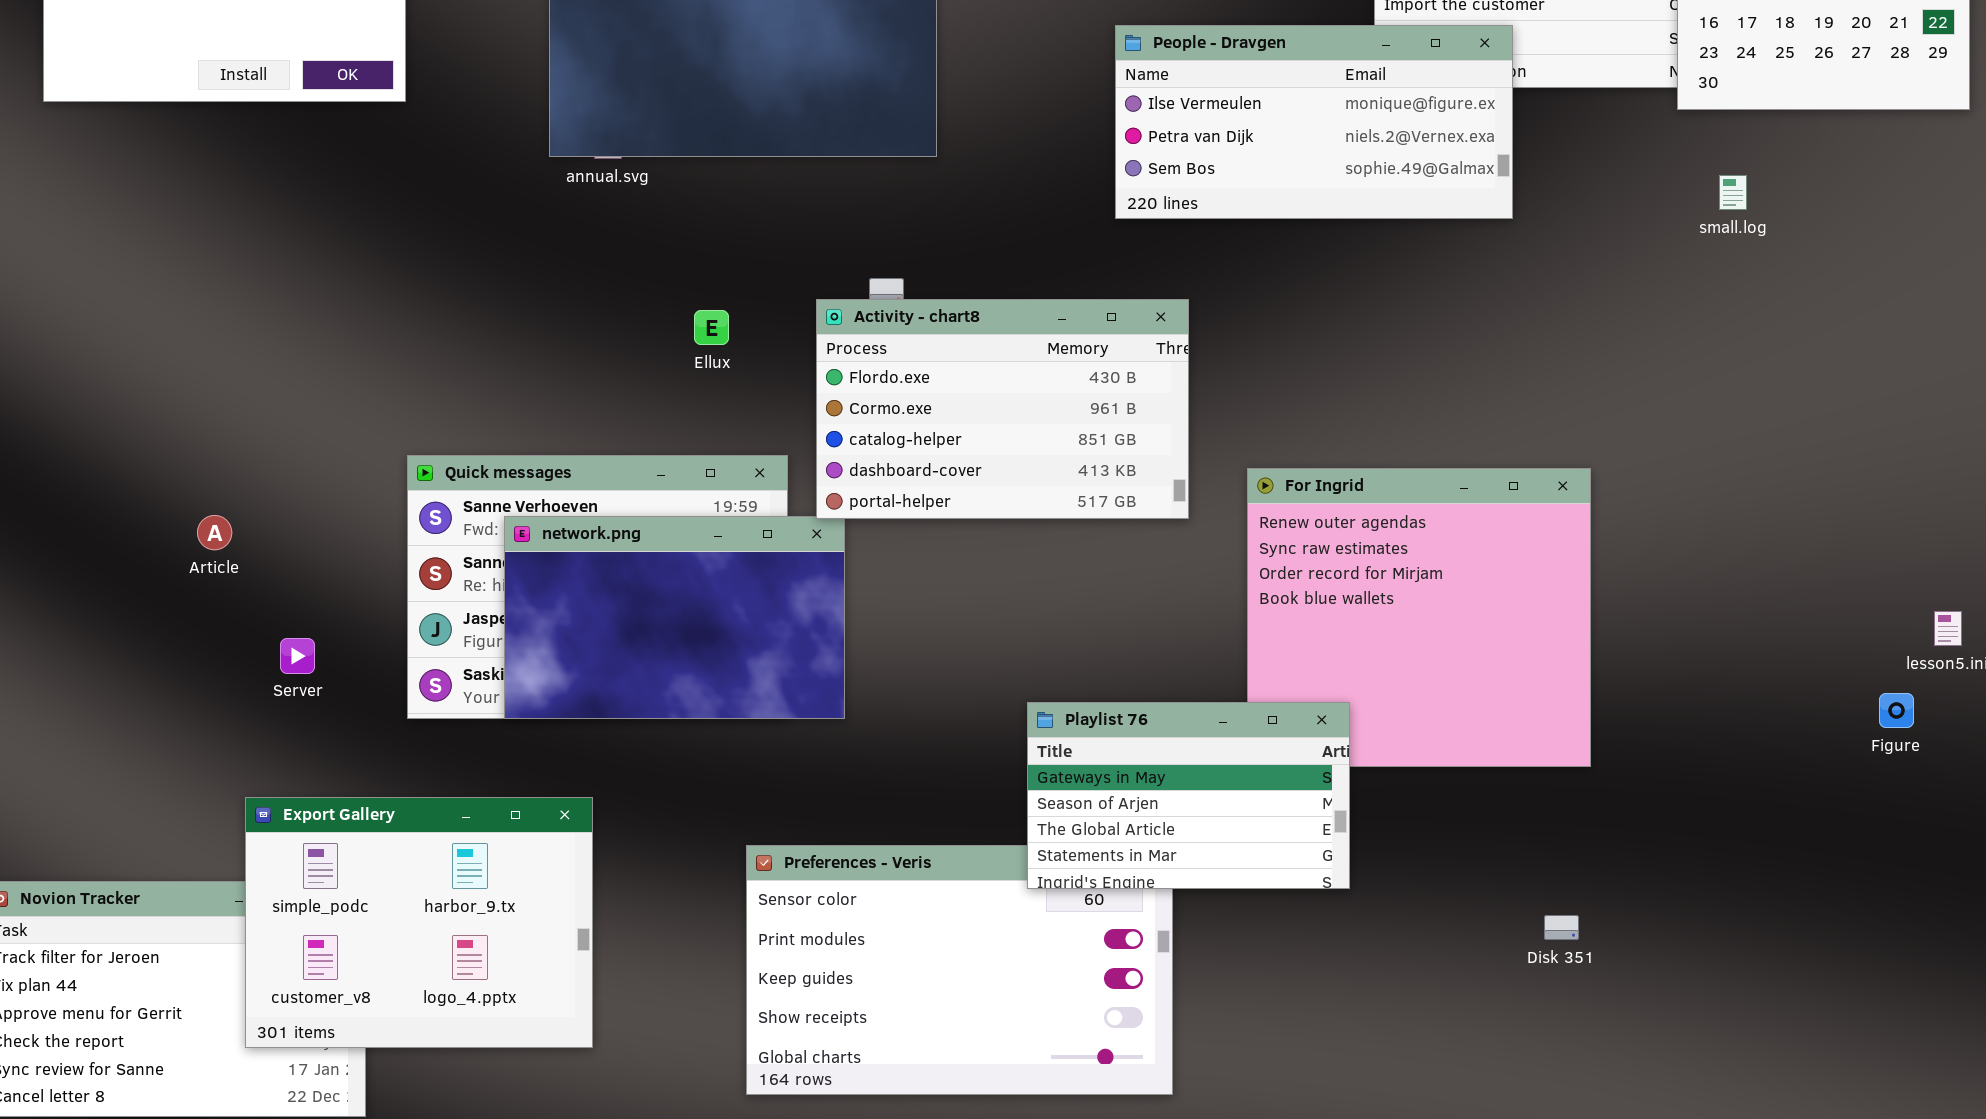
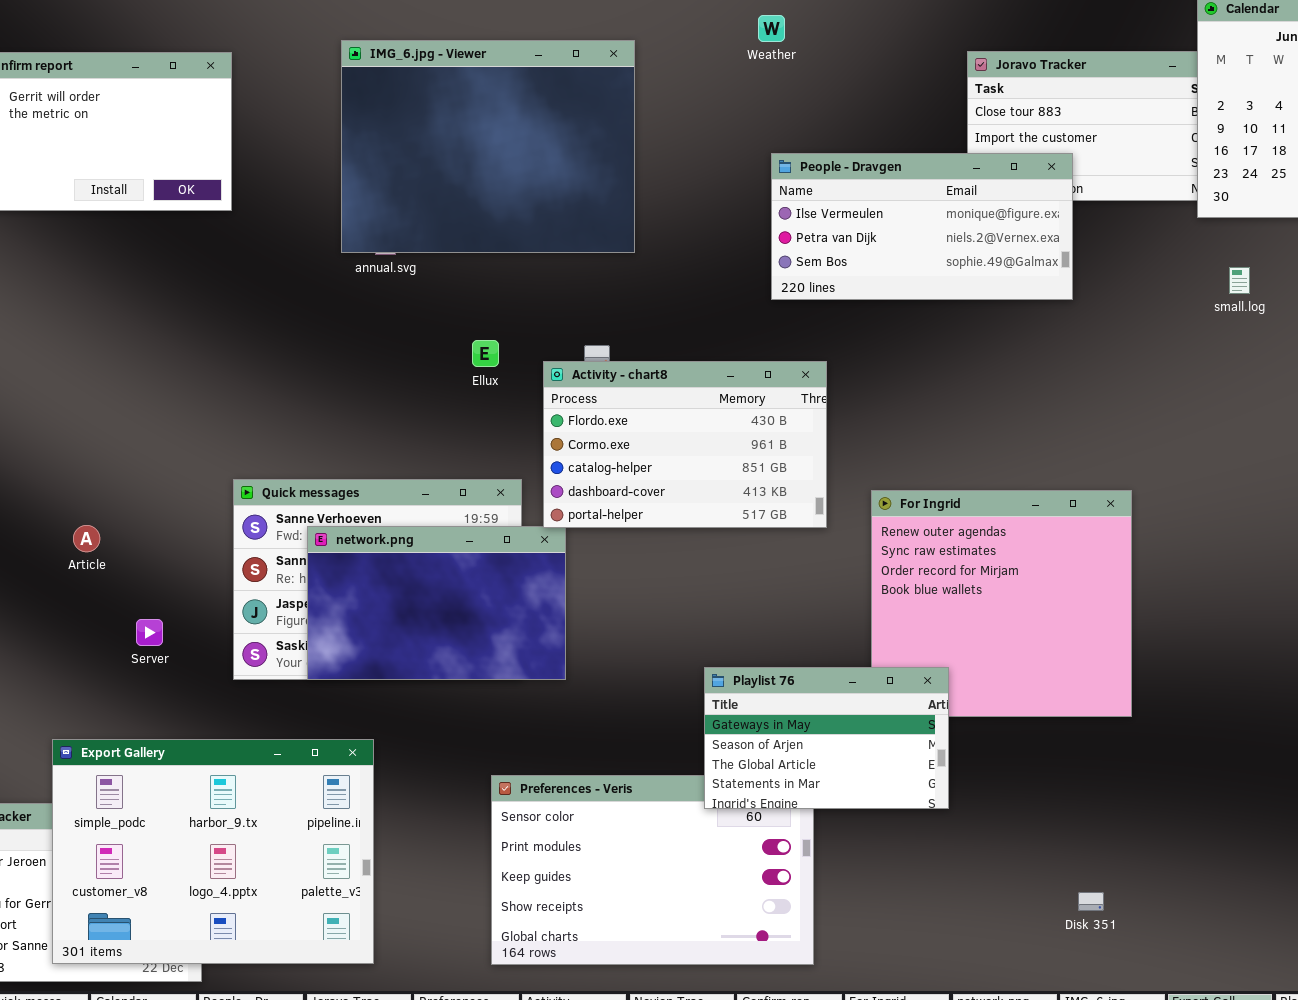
Ellux: [694,310,729,345] -> [472,340,499,367], moved
Export Gallery: [245,797,593,1048] -> [52,739,374,964], resized
Disk 351: [1544,915,1579,940] -> [1078,892,1104,911], moved

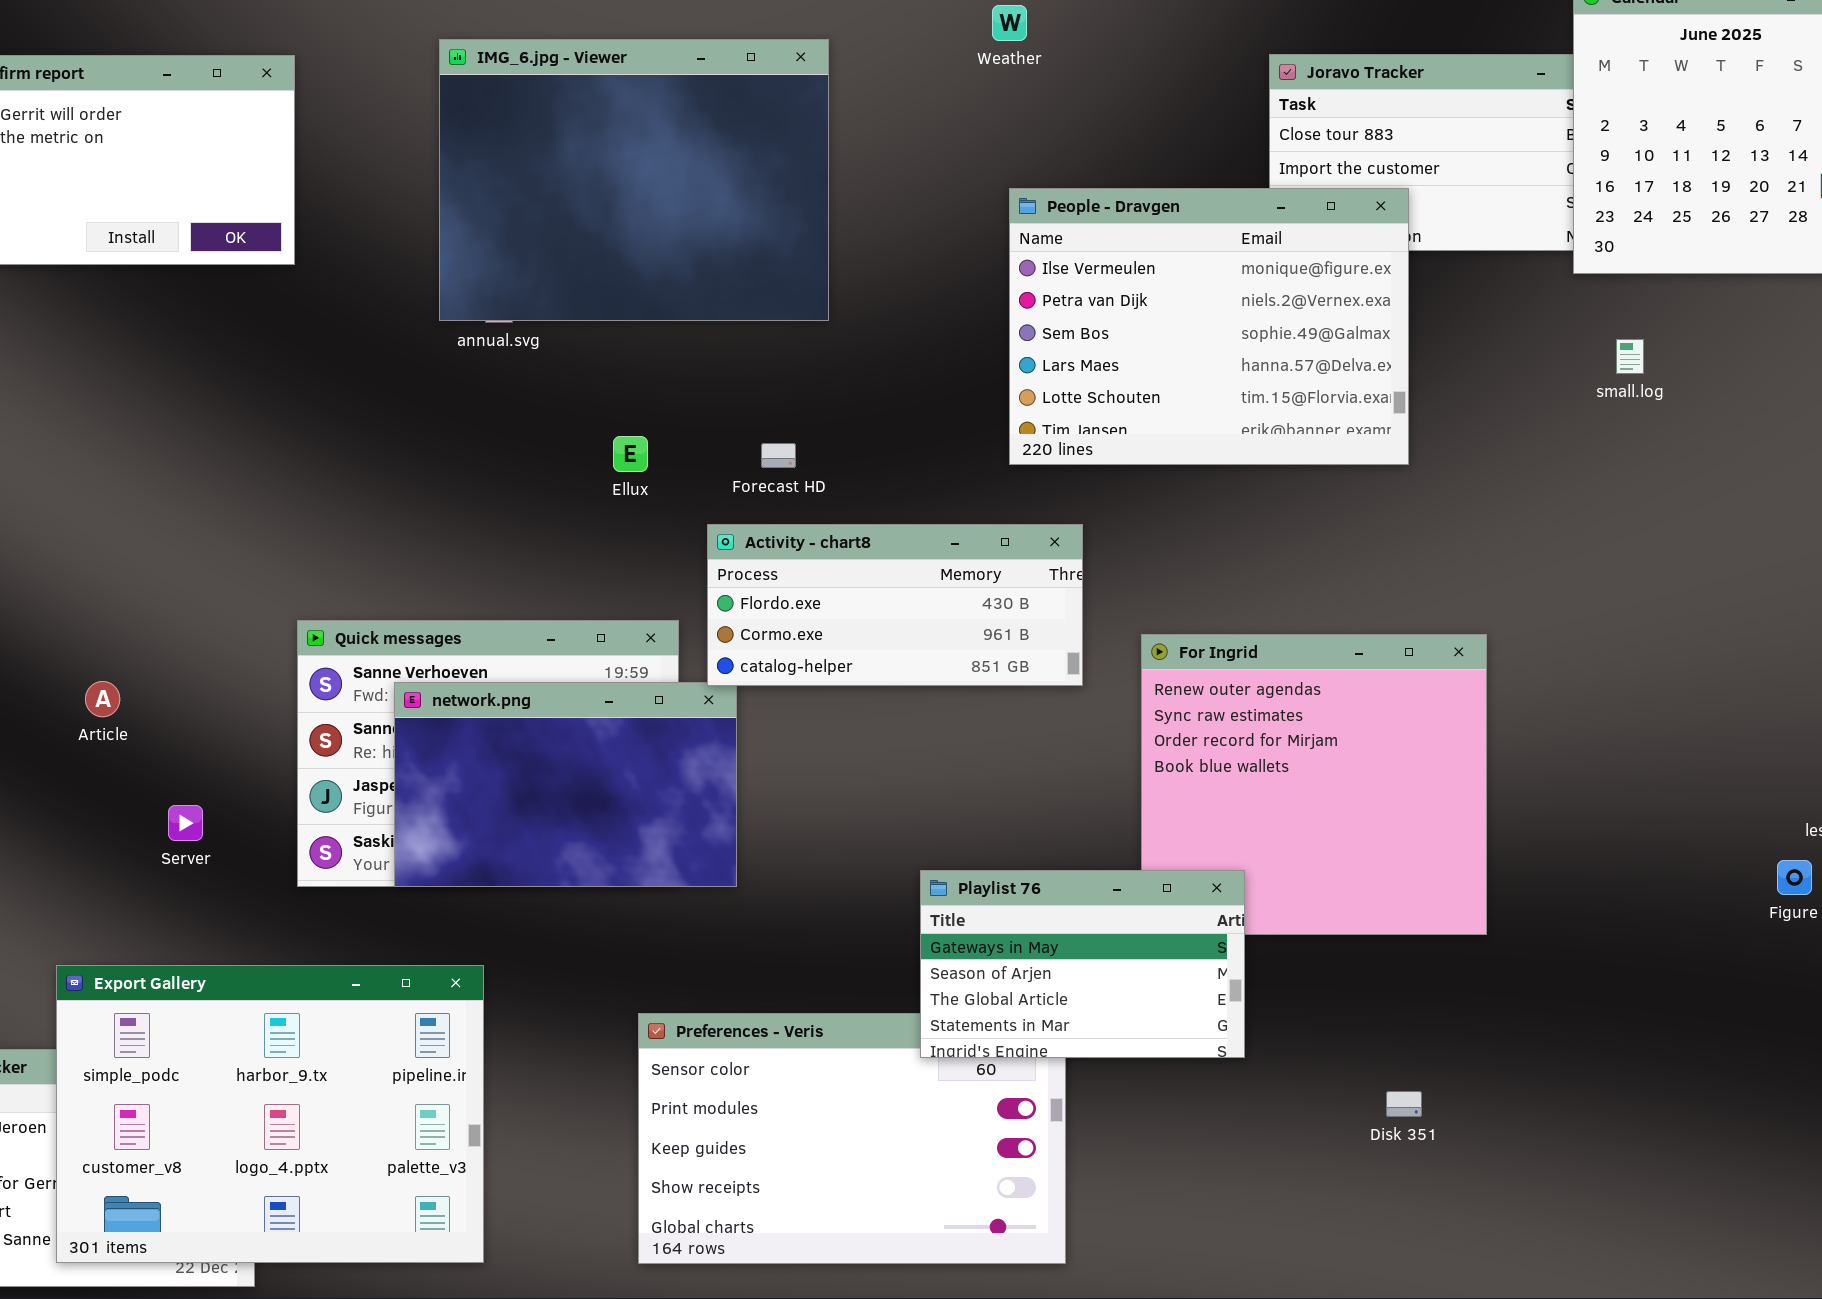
People - Dravgen: [771,153,1073,300] -> [1009,188,1409,465], resized
Activity - chart8: [543,361,827,528] -> [707,524,1083,686], resized
Disk 351: [1078,892,1104,911] -> [1386,1091,1422,1117], moved

